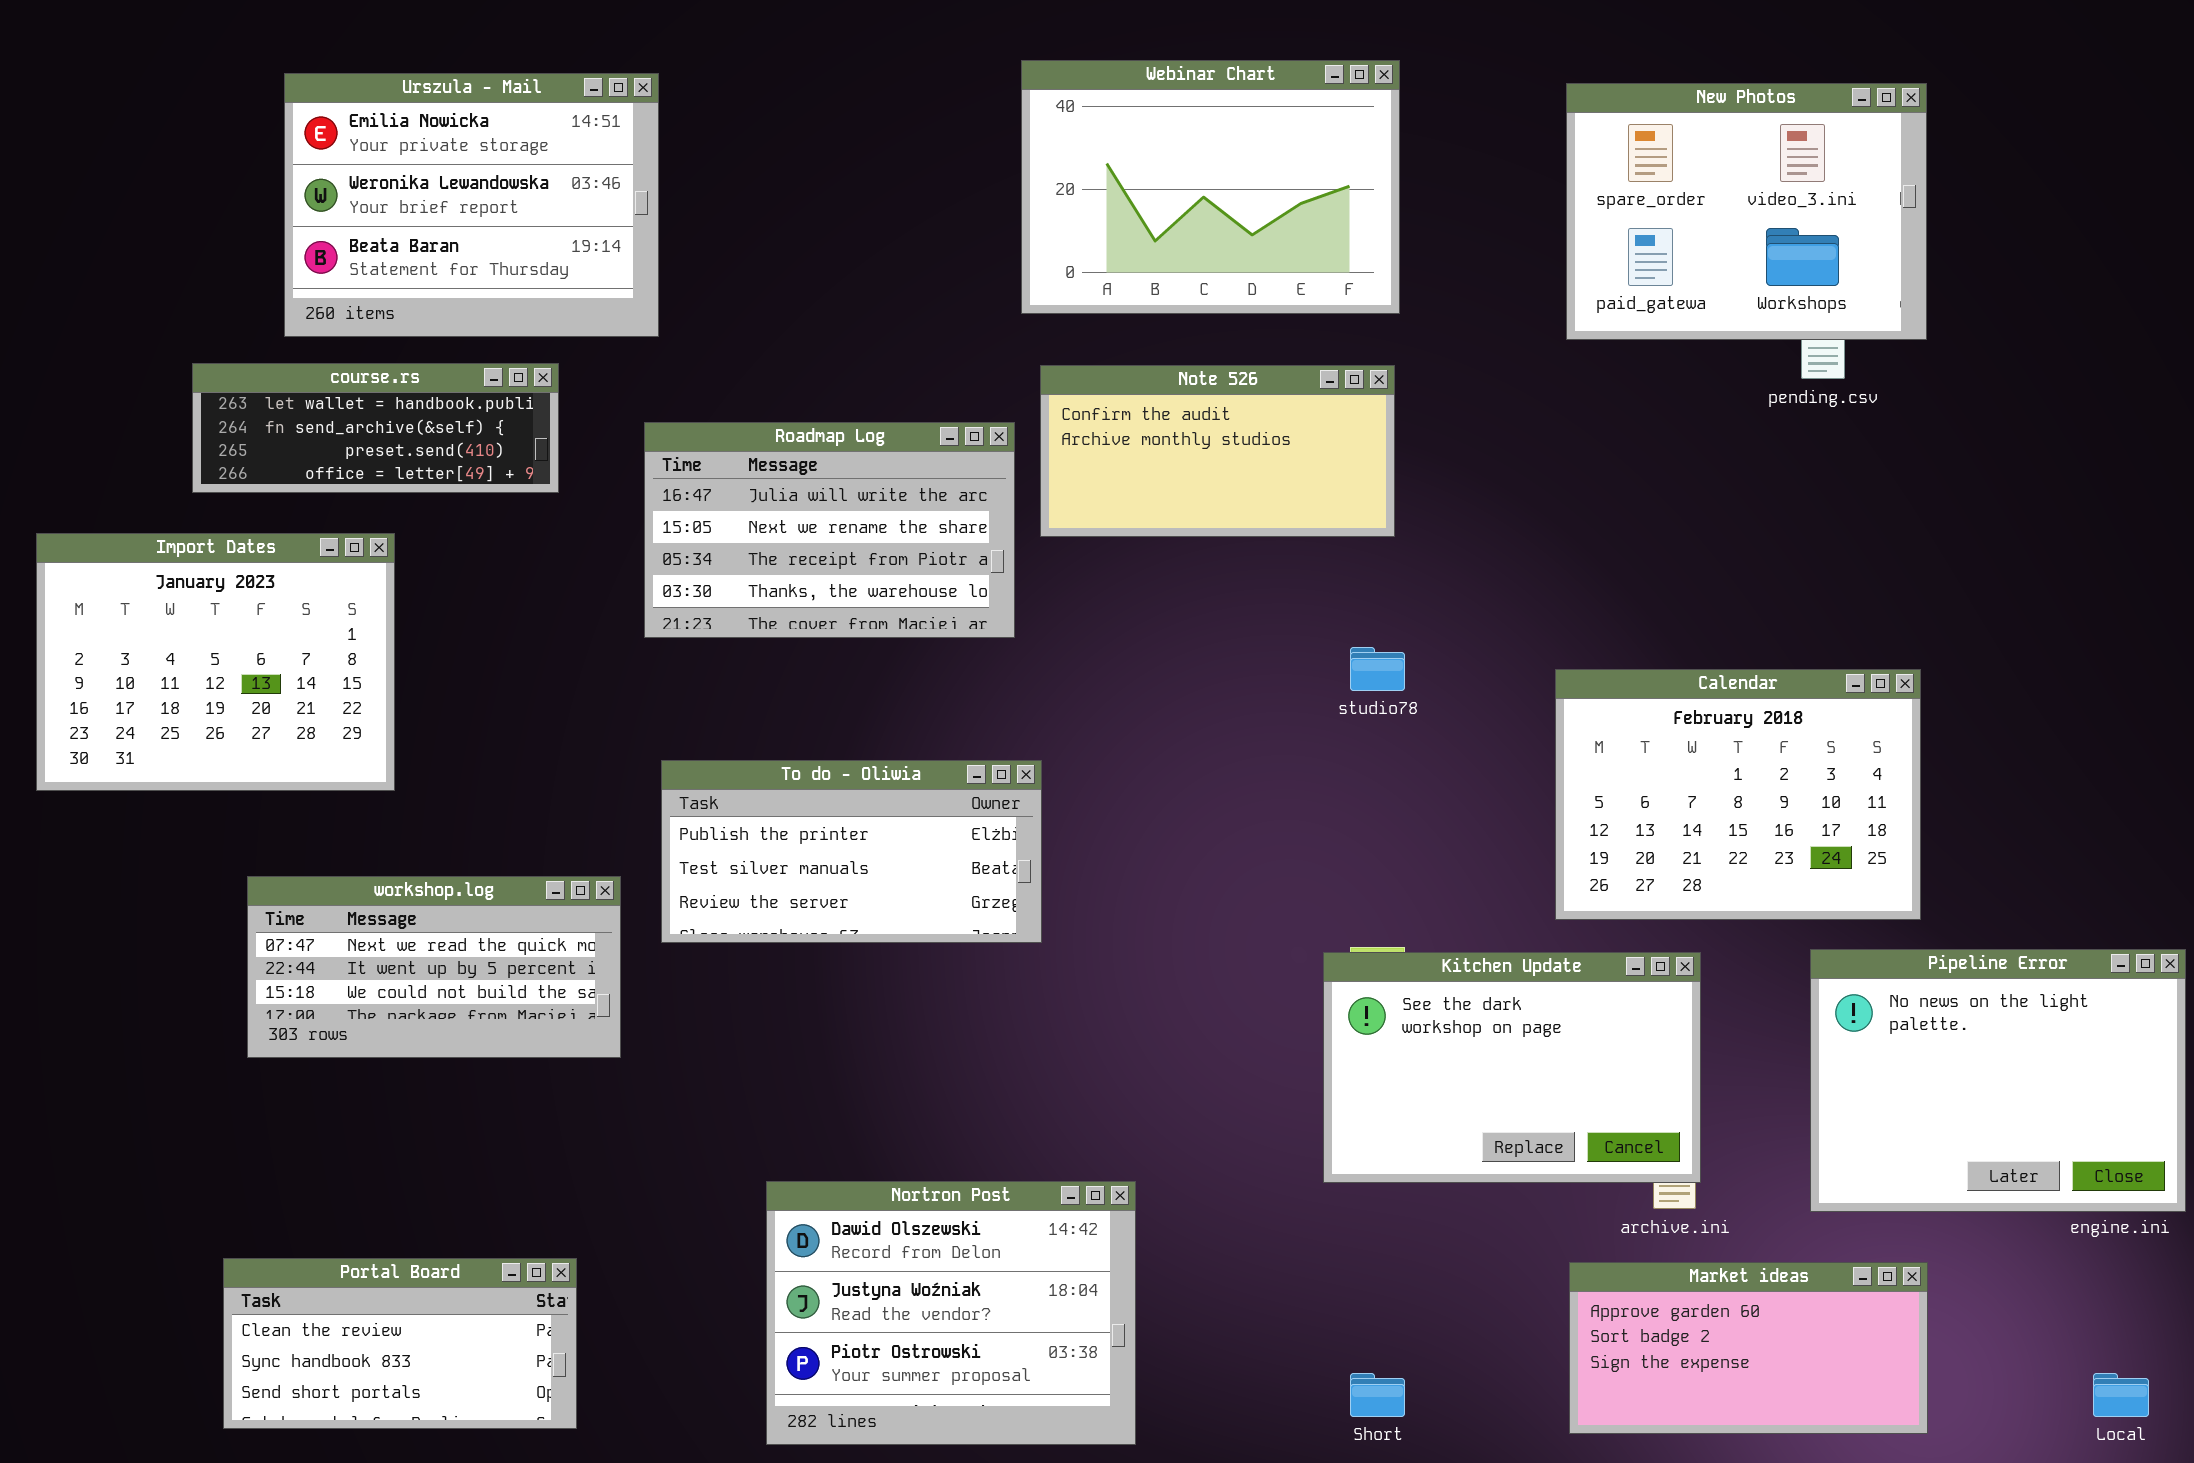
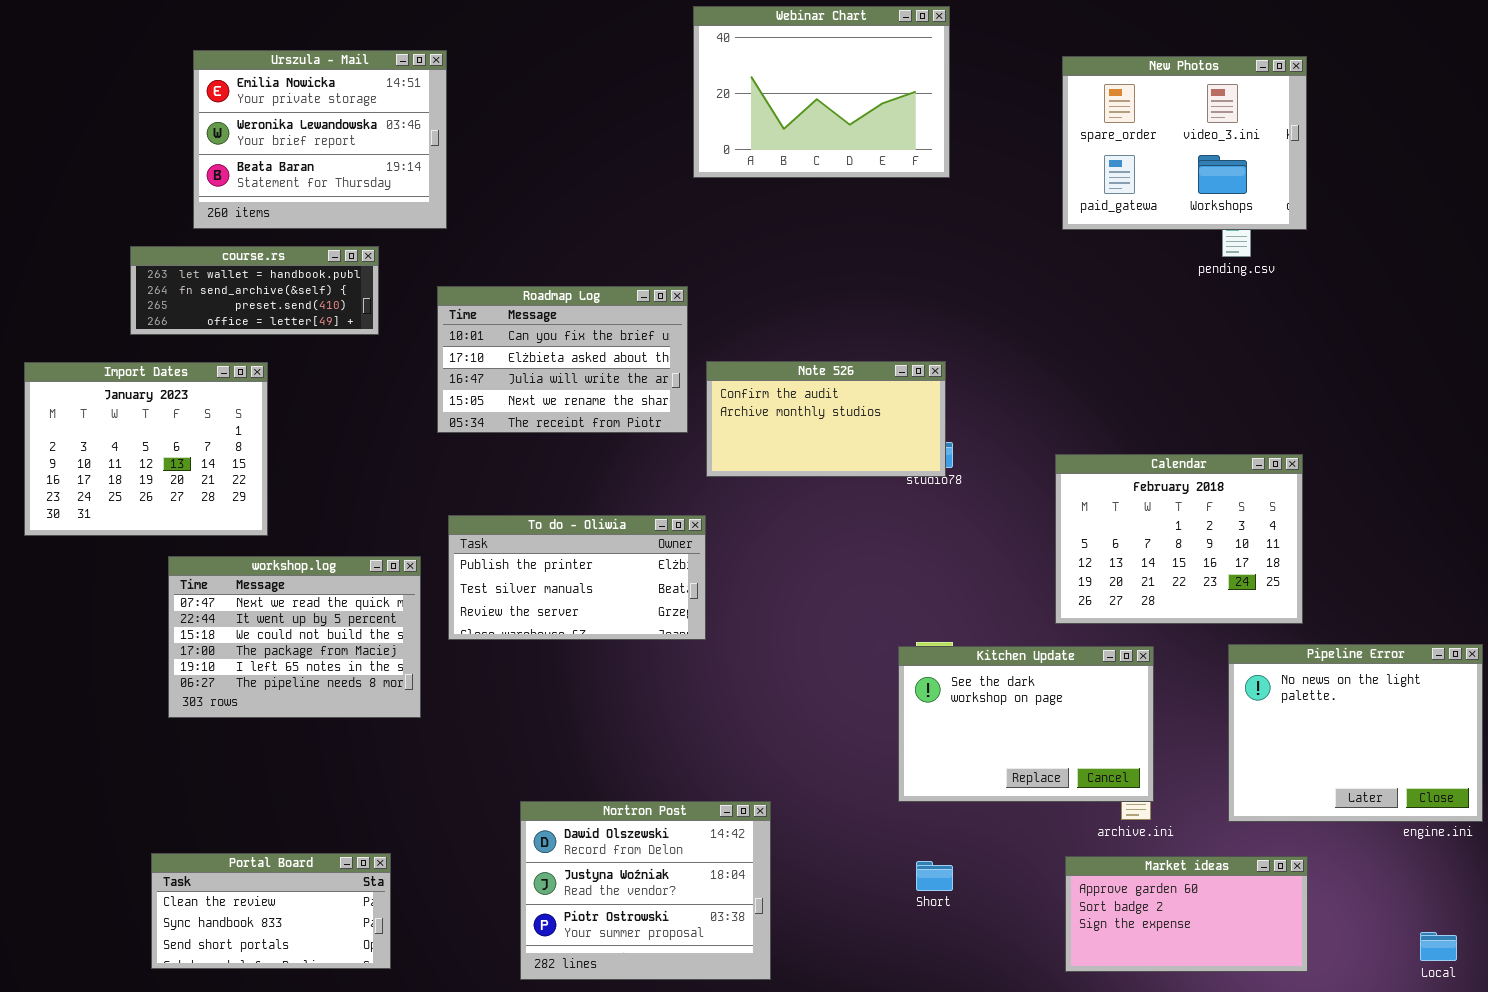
Webinar Chart: [1021,60,1400,314] -> [693,6,950,178], moved
Note 526: [1040,365,1395,537] -> [706,361,946,477], moved
Roadmap Log: [644,422,1015,638] -> [437,286,688,433], scrolled up 2 rows
workshop.log: [247,876,621,1058] -> [168,556,421,718], resized
Short: [1350,1373,1405,1417] -> [916,861,953,891], moved

